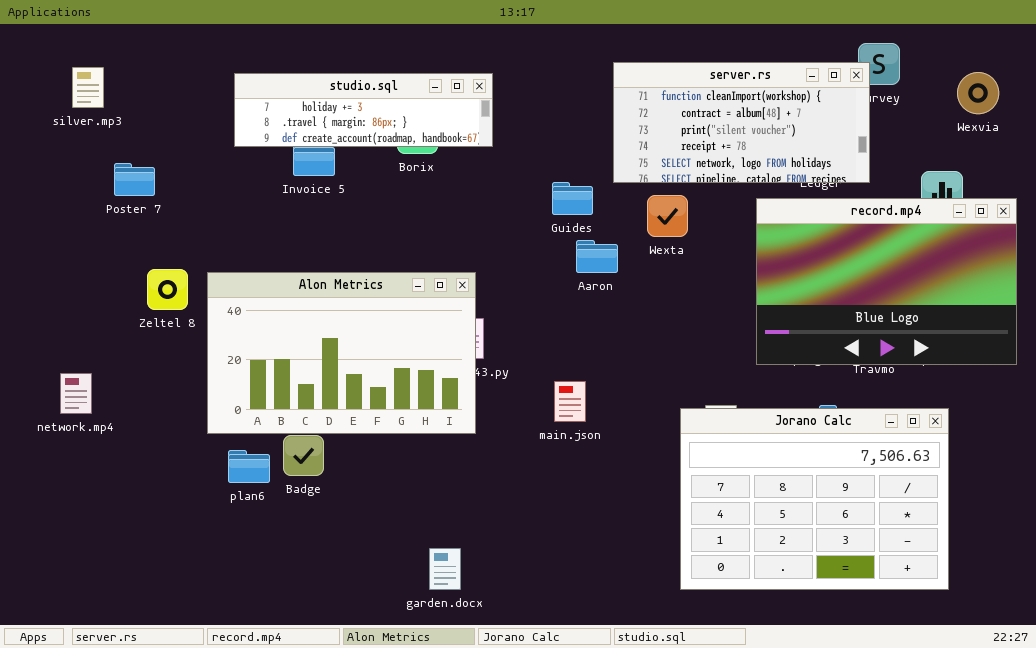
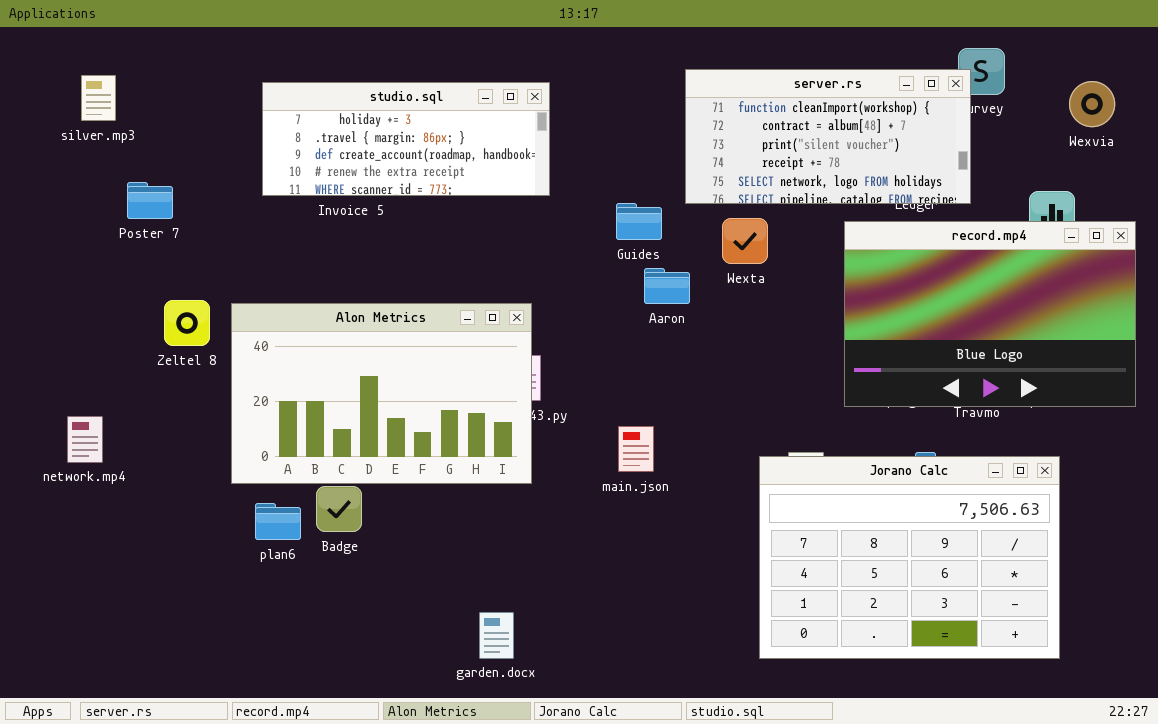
studio.sql: [234,73,493,147] -> [262,82,550,196], resized

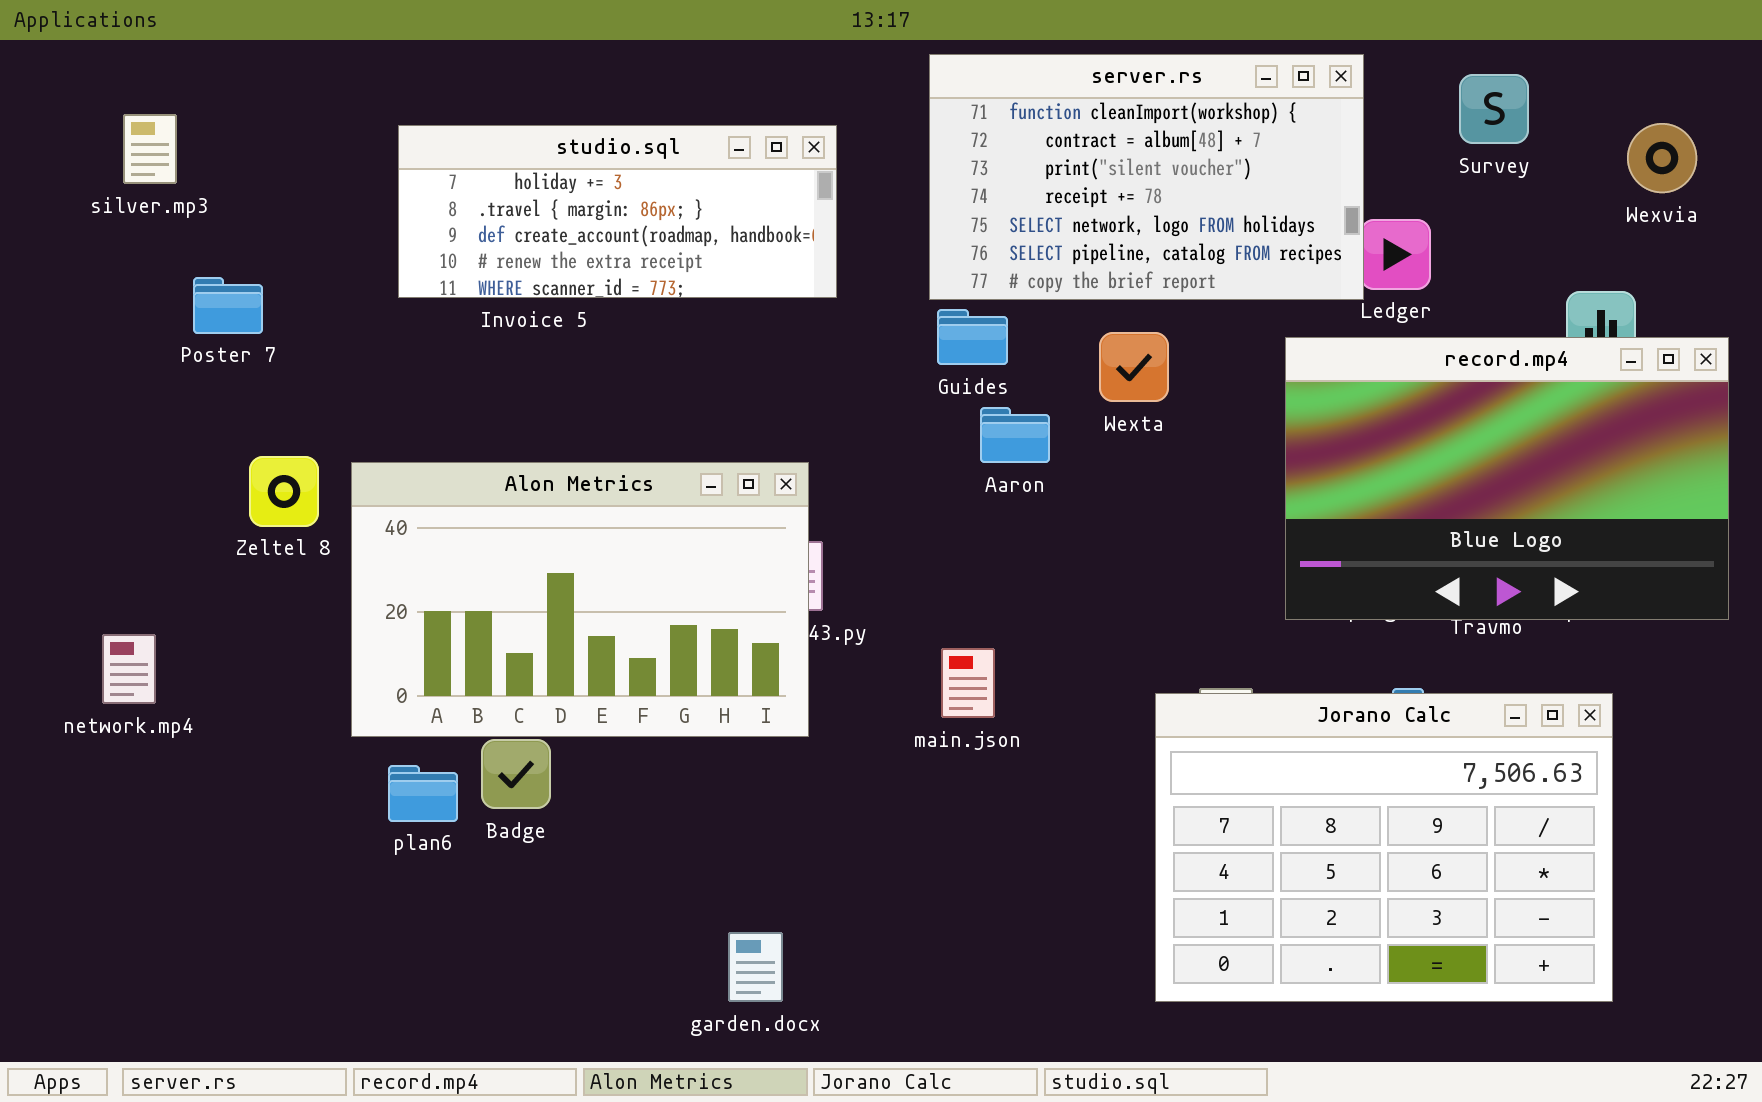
server.rs: [685,69,971,204] -> [929,54,1364,300], moved, resized

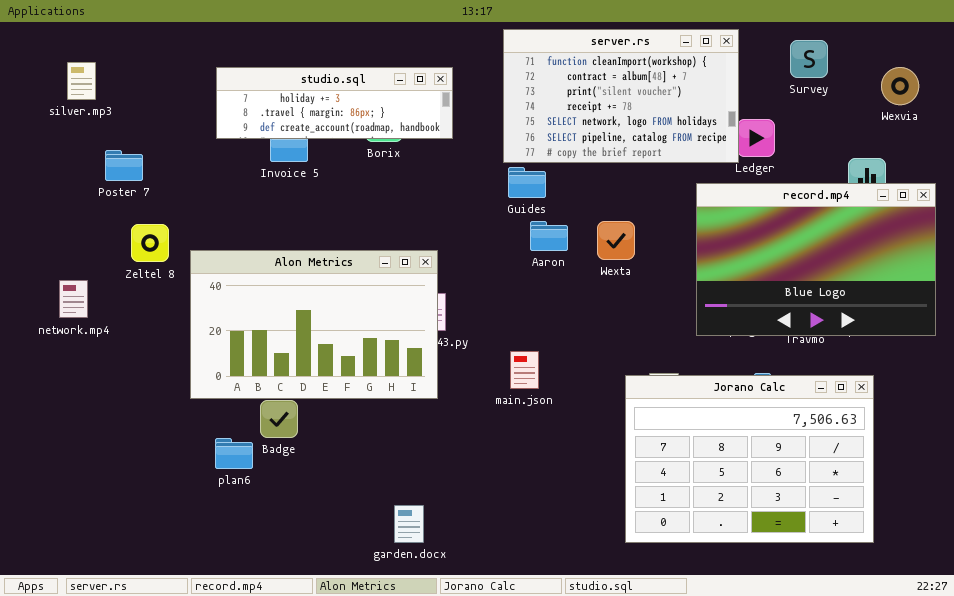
studio.sql: [398,125,837,298] -> [216,67,453,139], resized
Wexta: [1099,332,1169,402] -> [597,221,635,260], moved
Zeltel 8: [249,456,319,527] -> [131,224,169,262], moved
network.mp4: [102,634,156,704] -> [59,280,88,318], moved
plan6: [388,765,458,822] -> [215,438,253,469], moved

